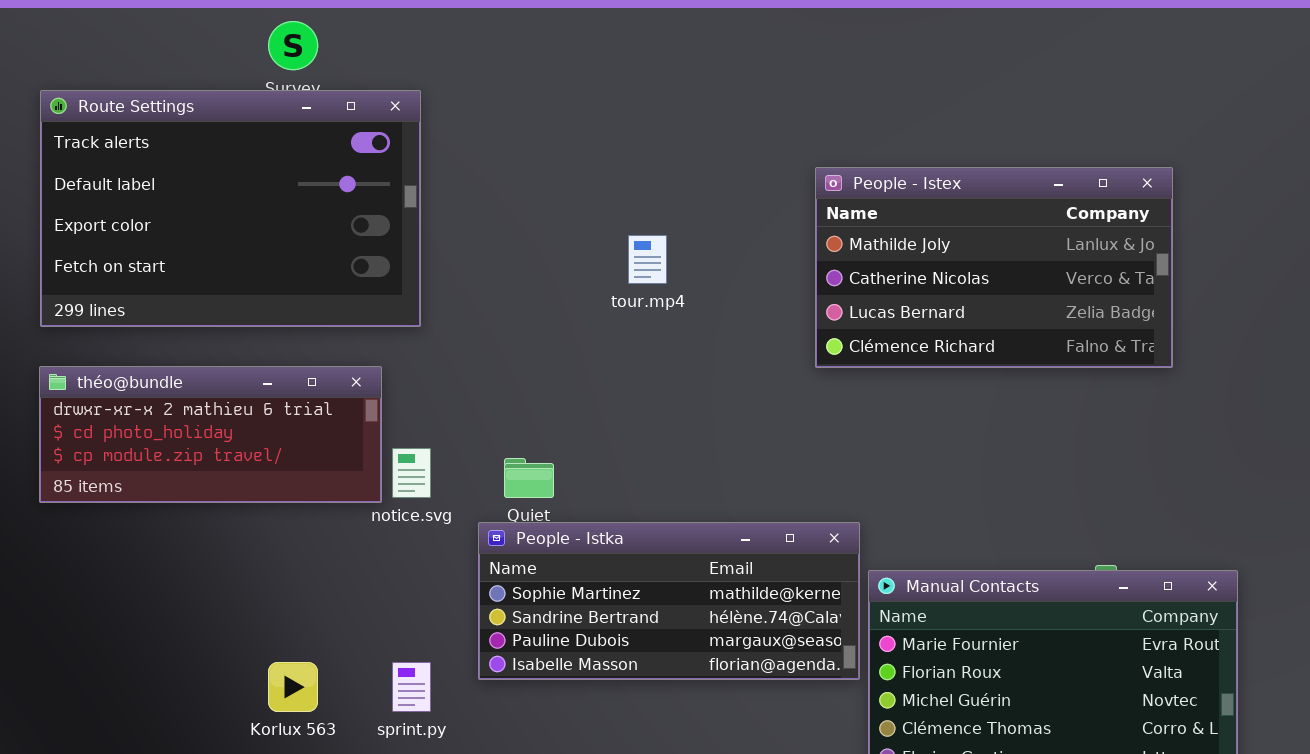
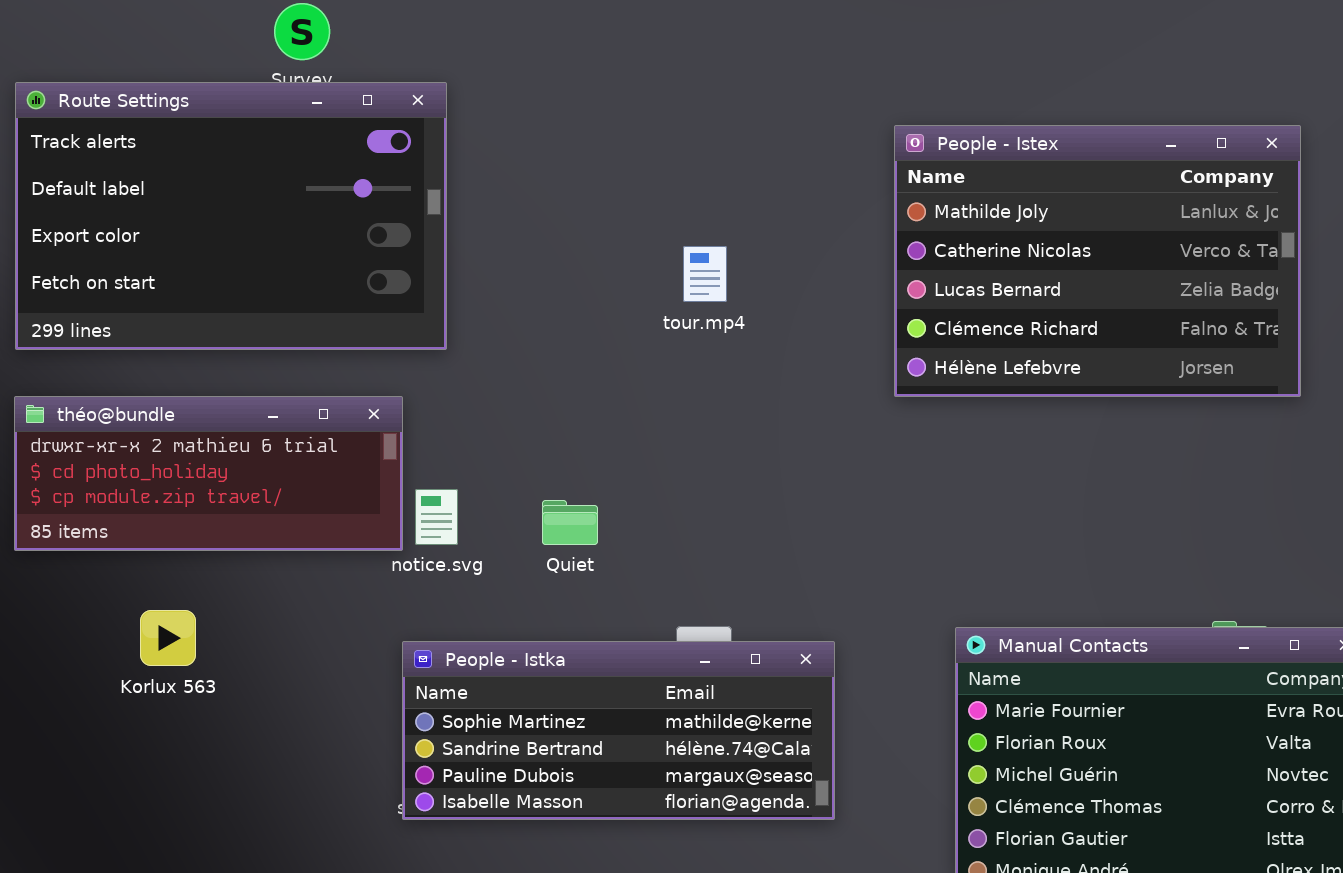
People - Istex: [815,167,1173,368] -> [894,125,1301,397], resized
People - Istka: [478,522,860,680] -> [402,641,835,820], moved
Korlux 563: [268,662,318,712] -> [140,610,196,666], moved

